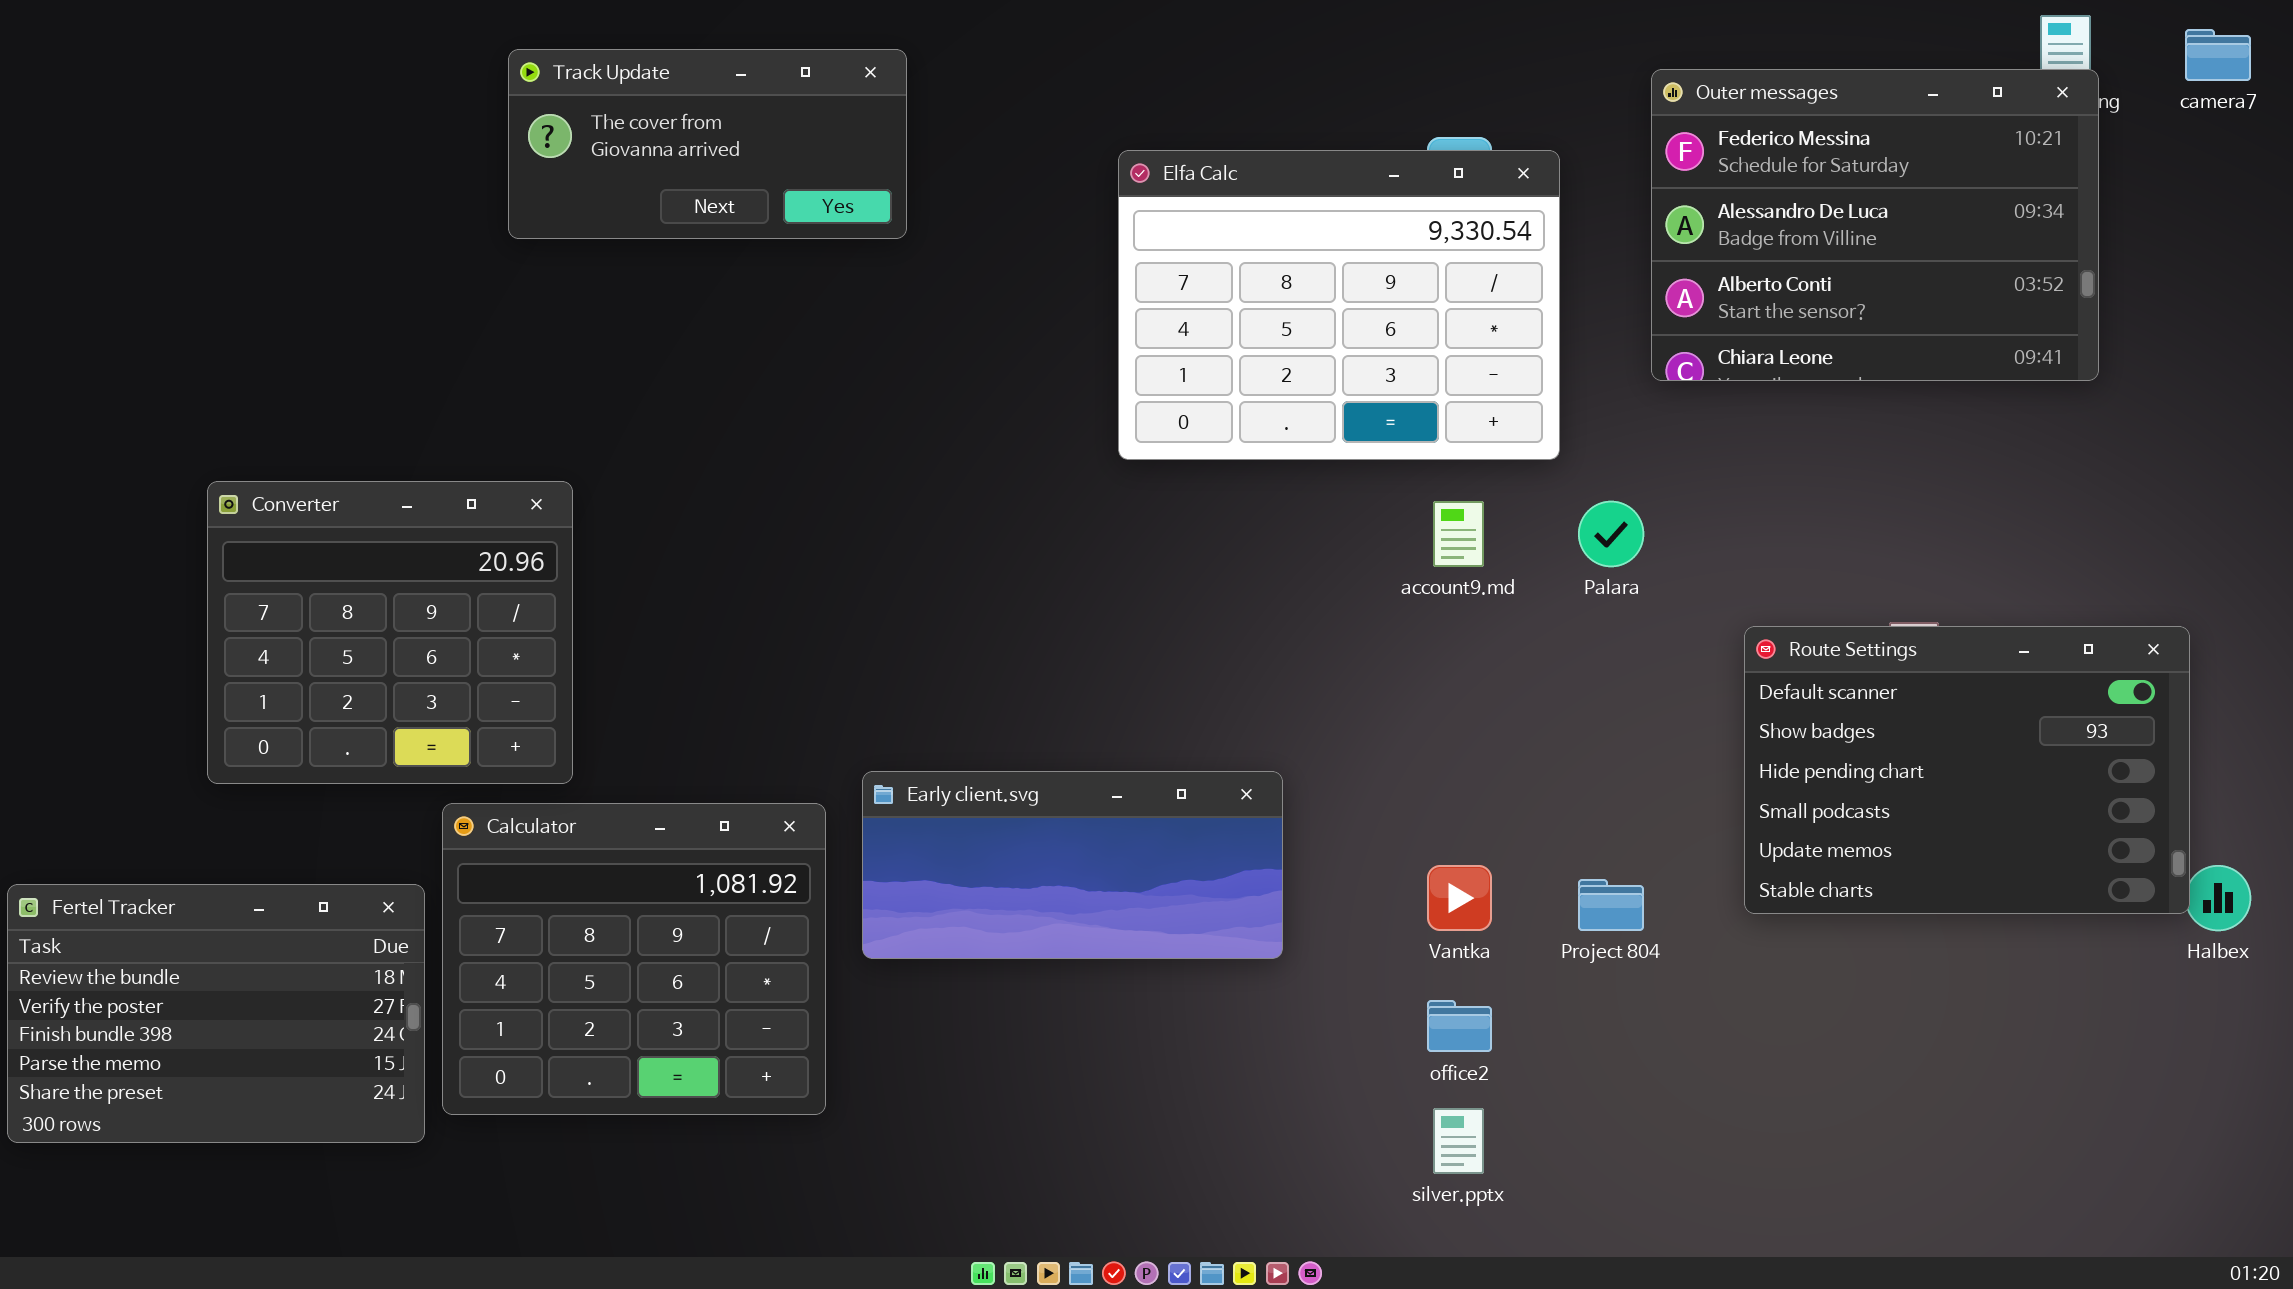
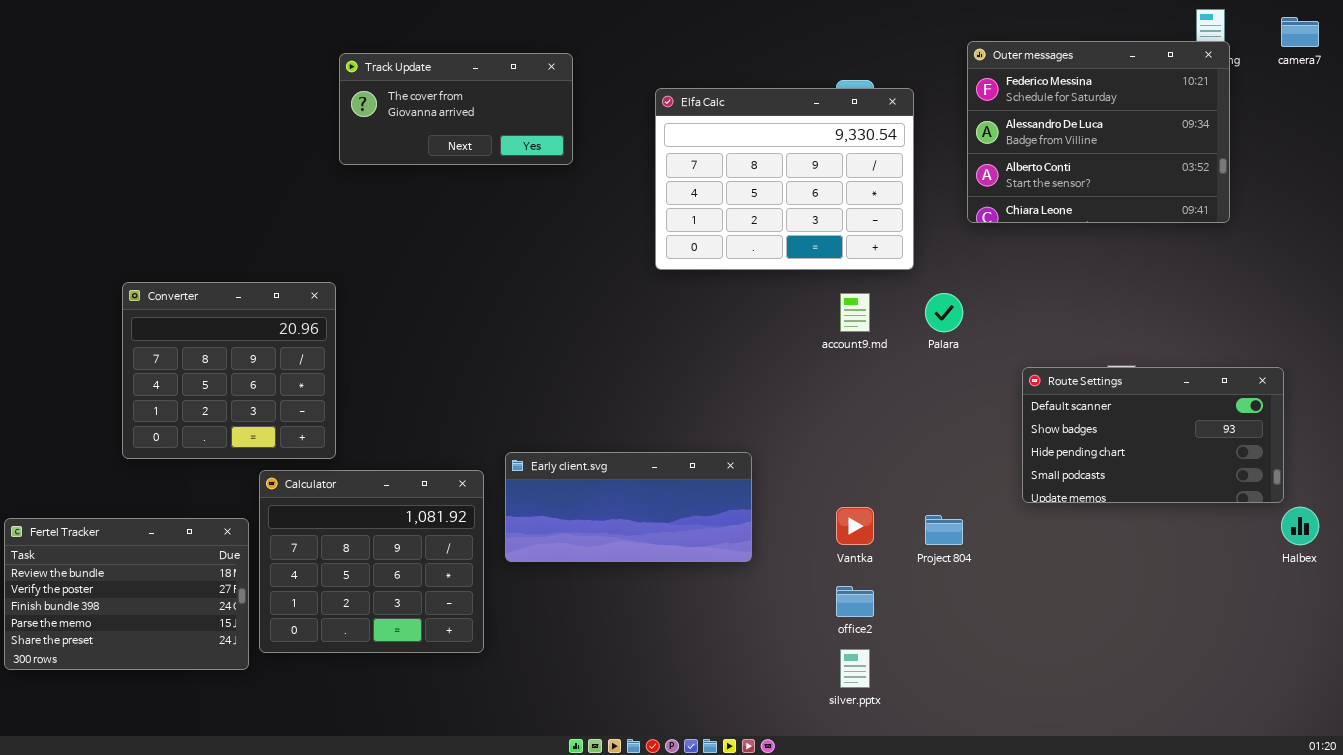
Track Update: [508,49,907,239] -> [339,53,573,165], moved
Route Settings: [1744,626,2190,914] -> [1022,367,1284,503], resized

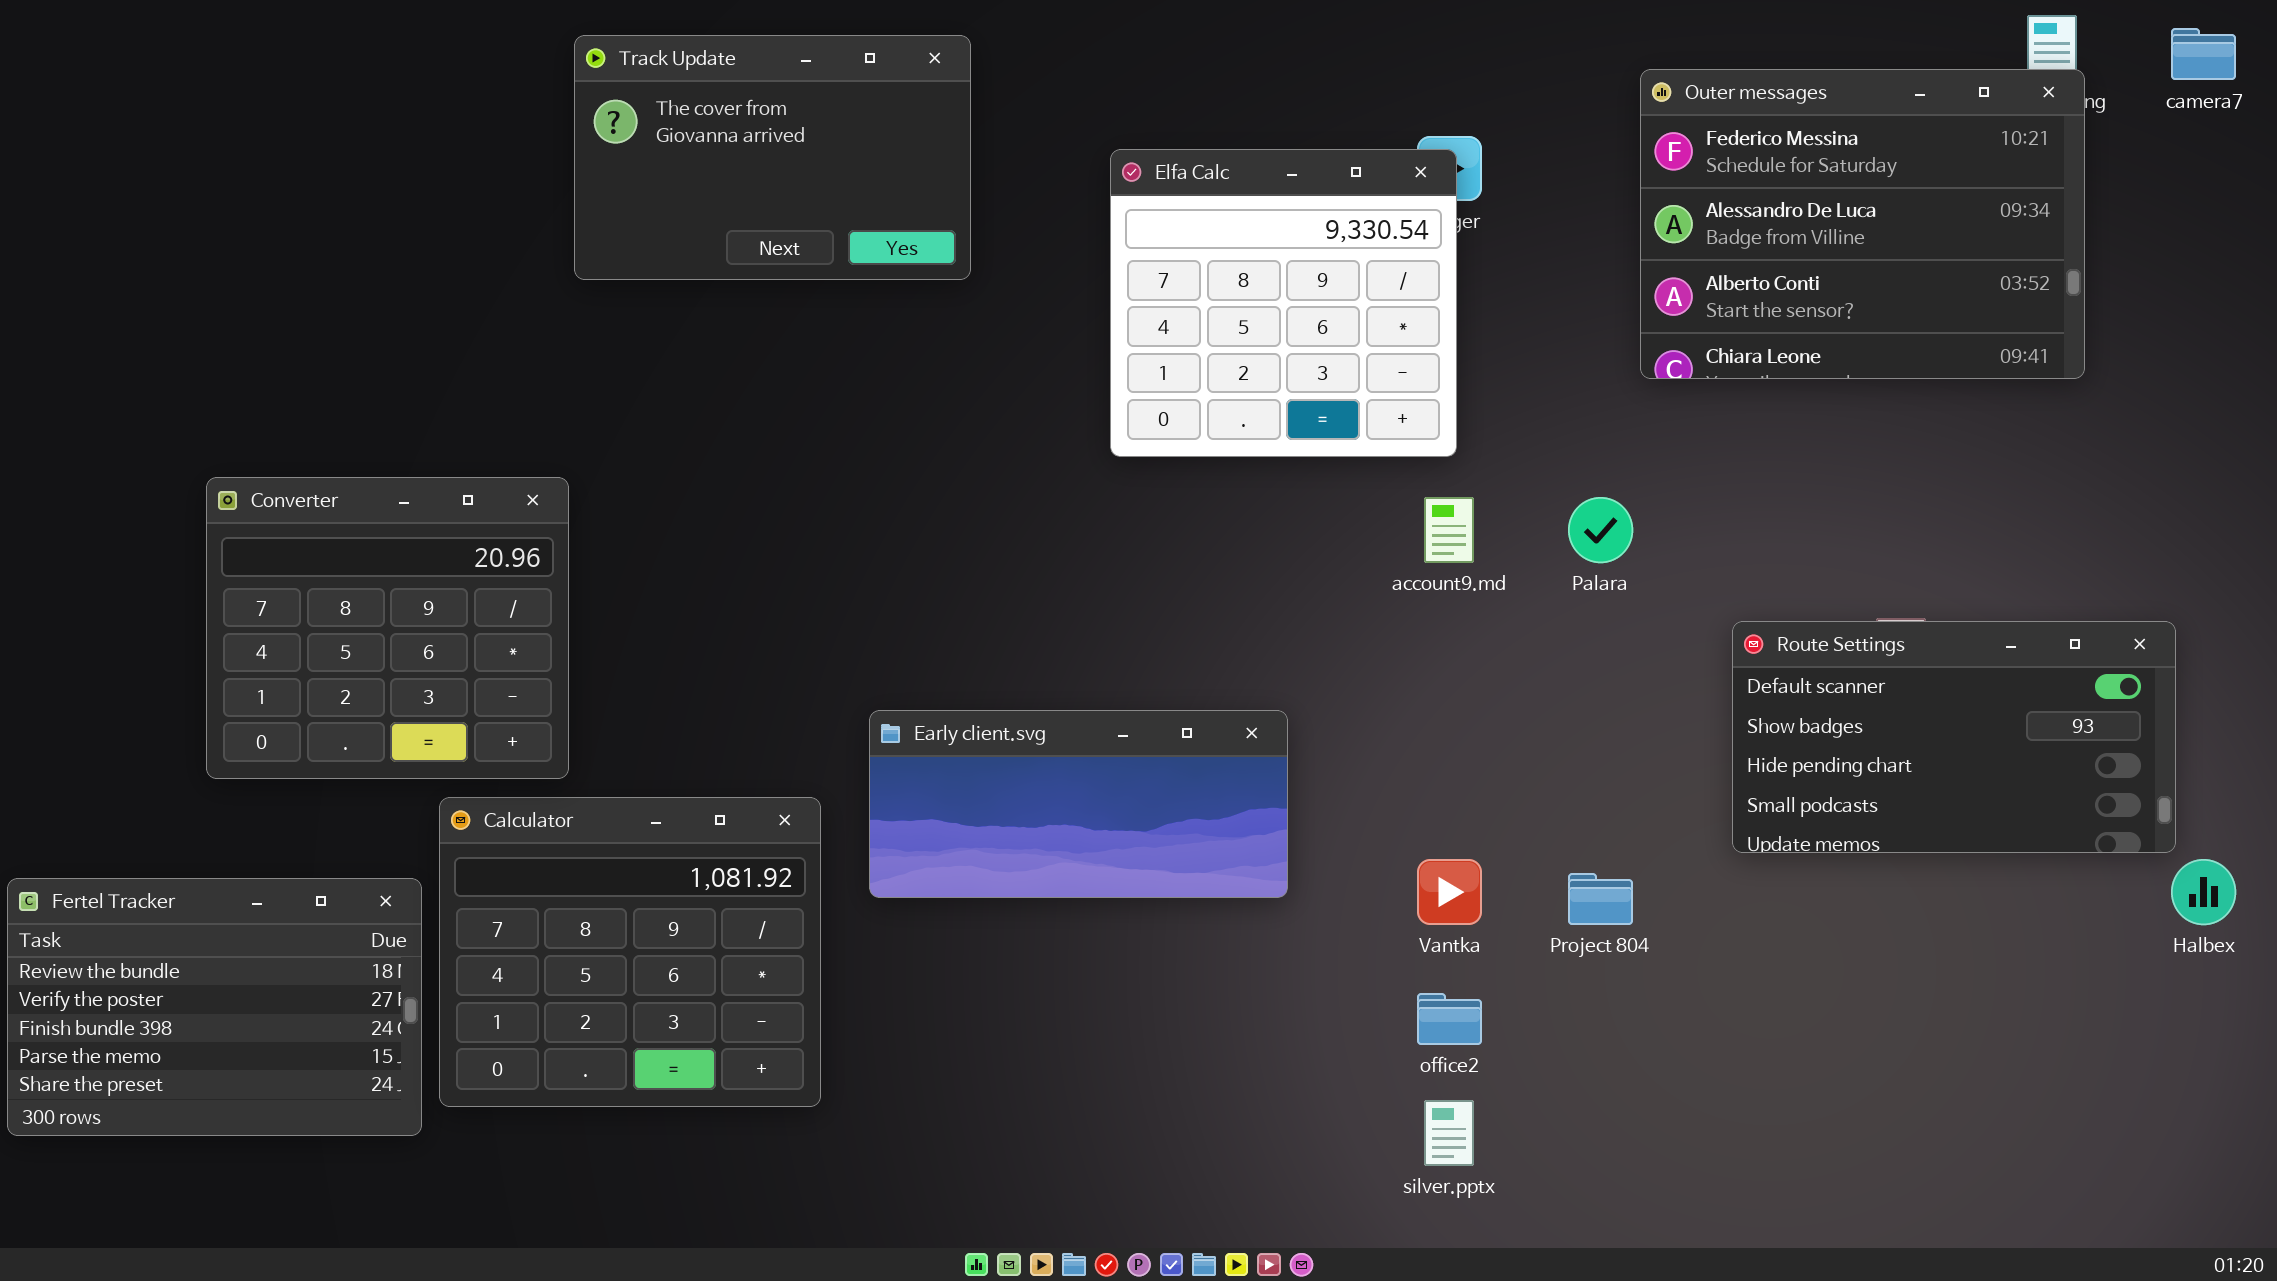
Track Update: [339,53,573,165] -> [574,35,971,280], resized
Elfa Calc: [655,88,914,270] -> [1110,149,1457,457], resized
Early client.svg: [505,452,752,562] -> [869,710,1288,898], moved

